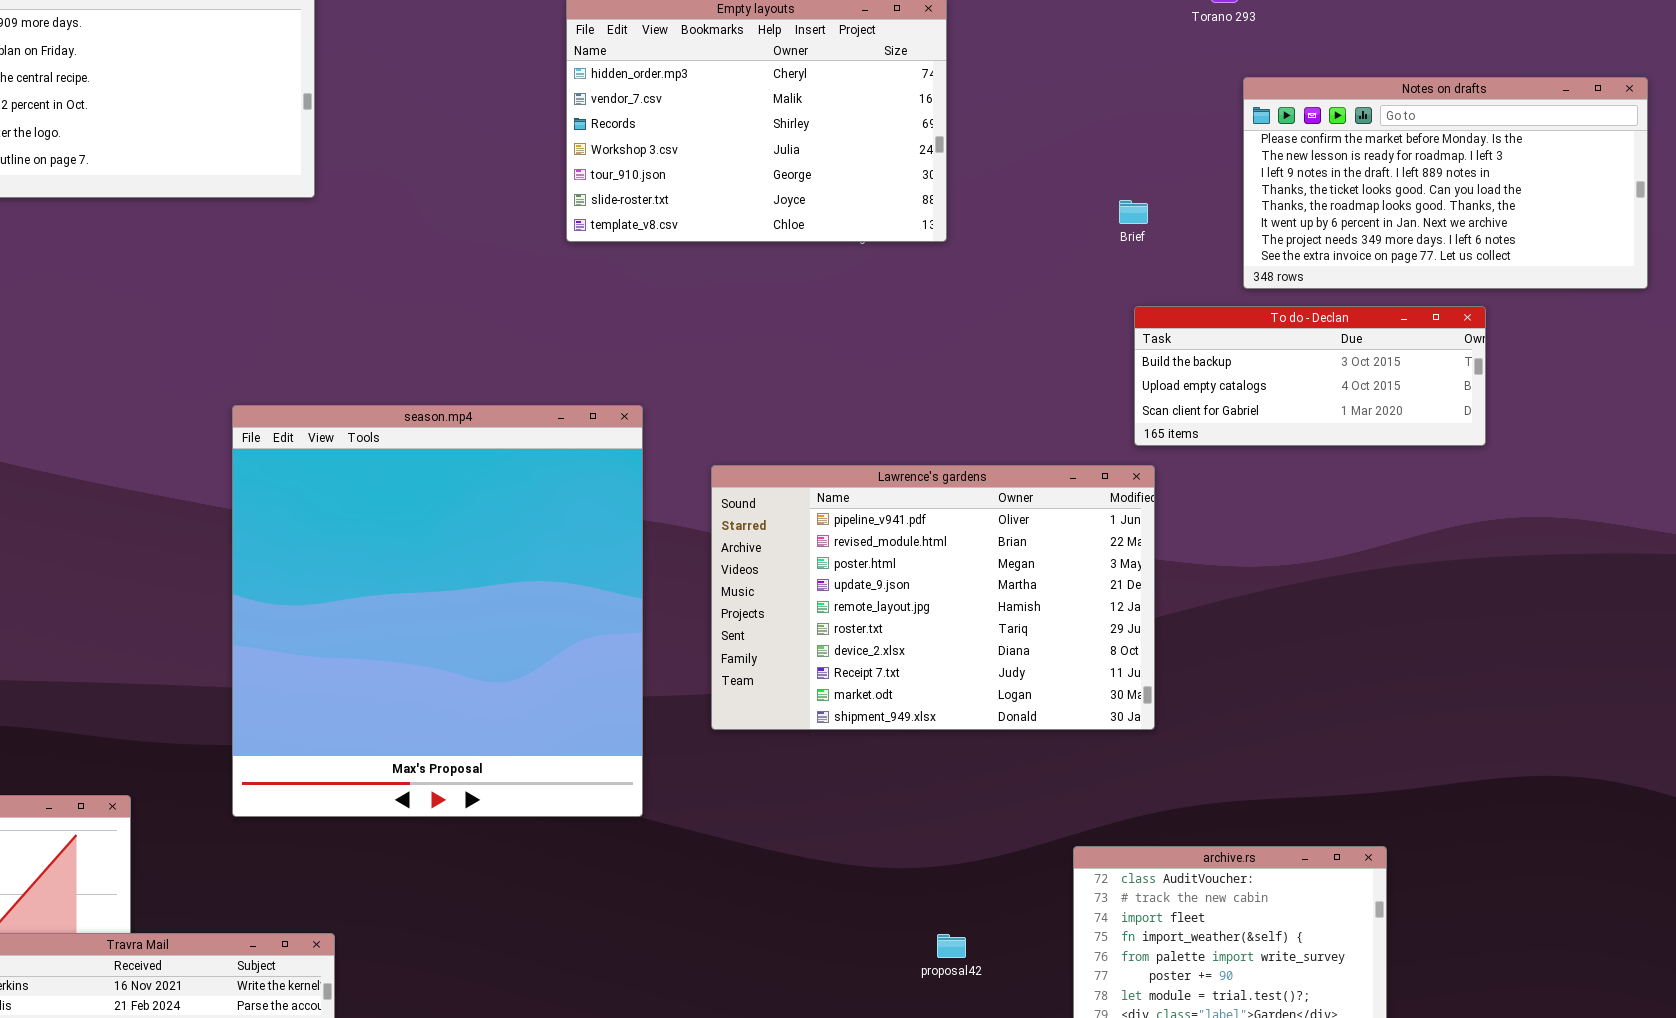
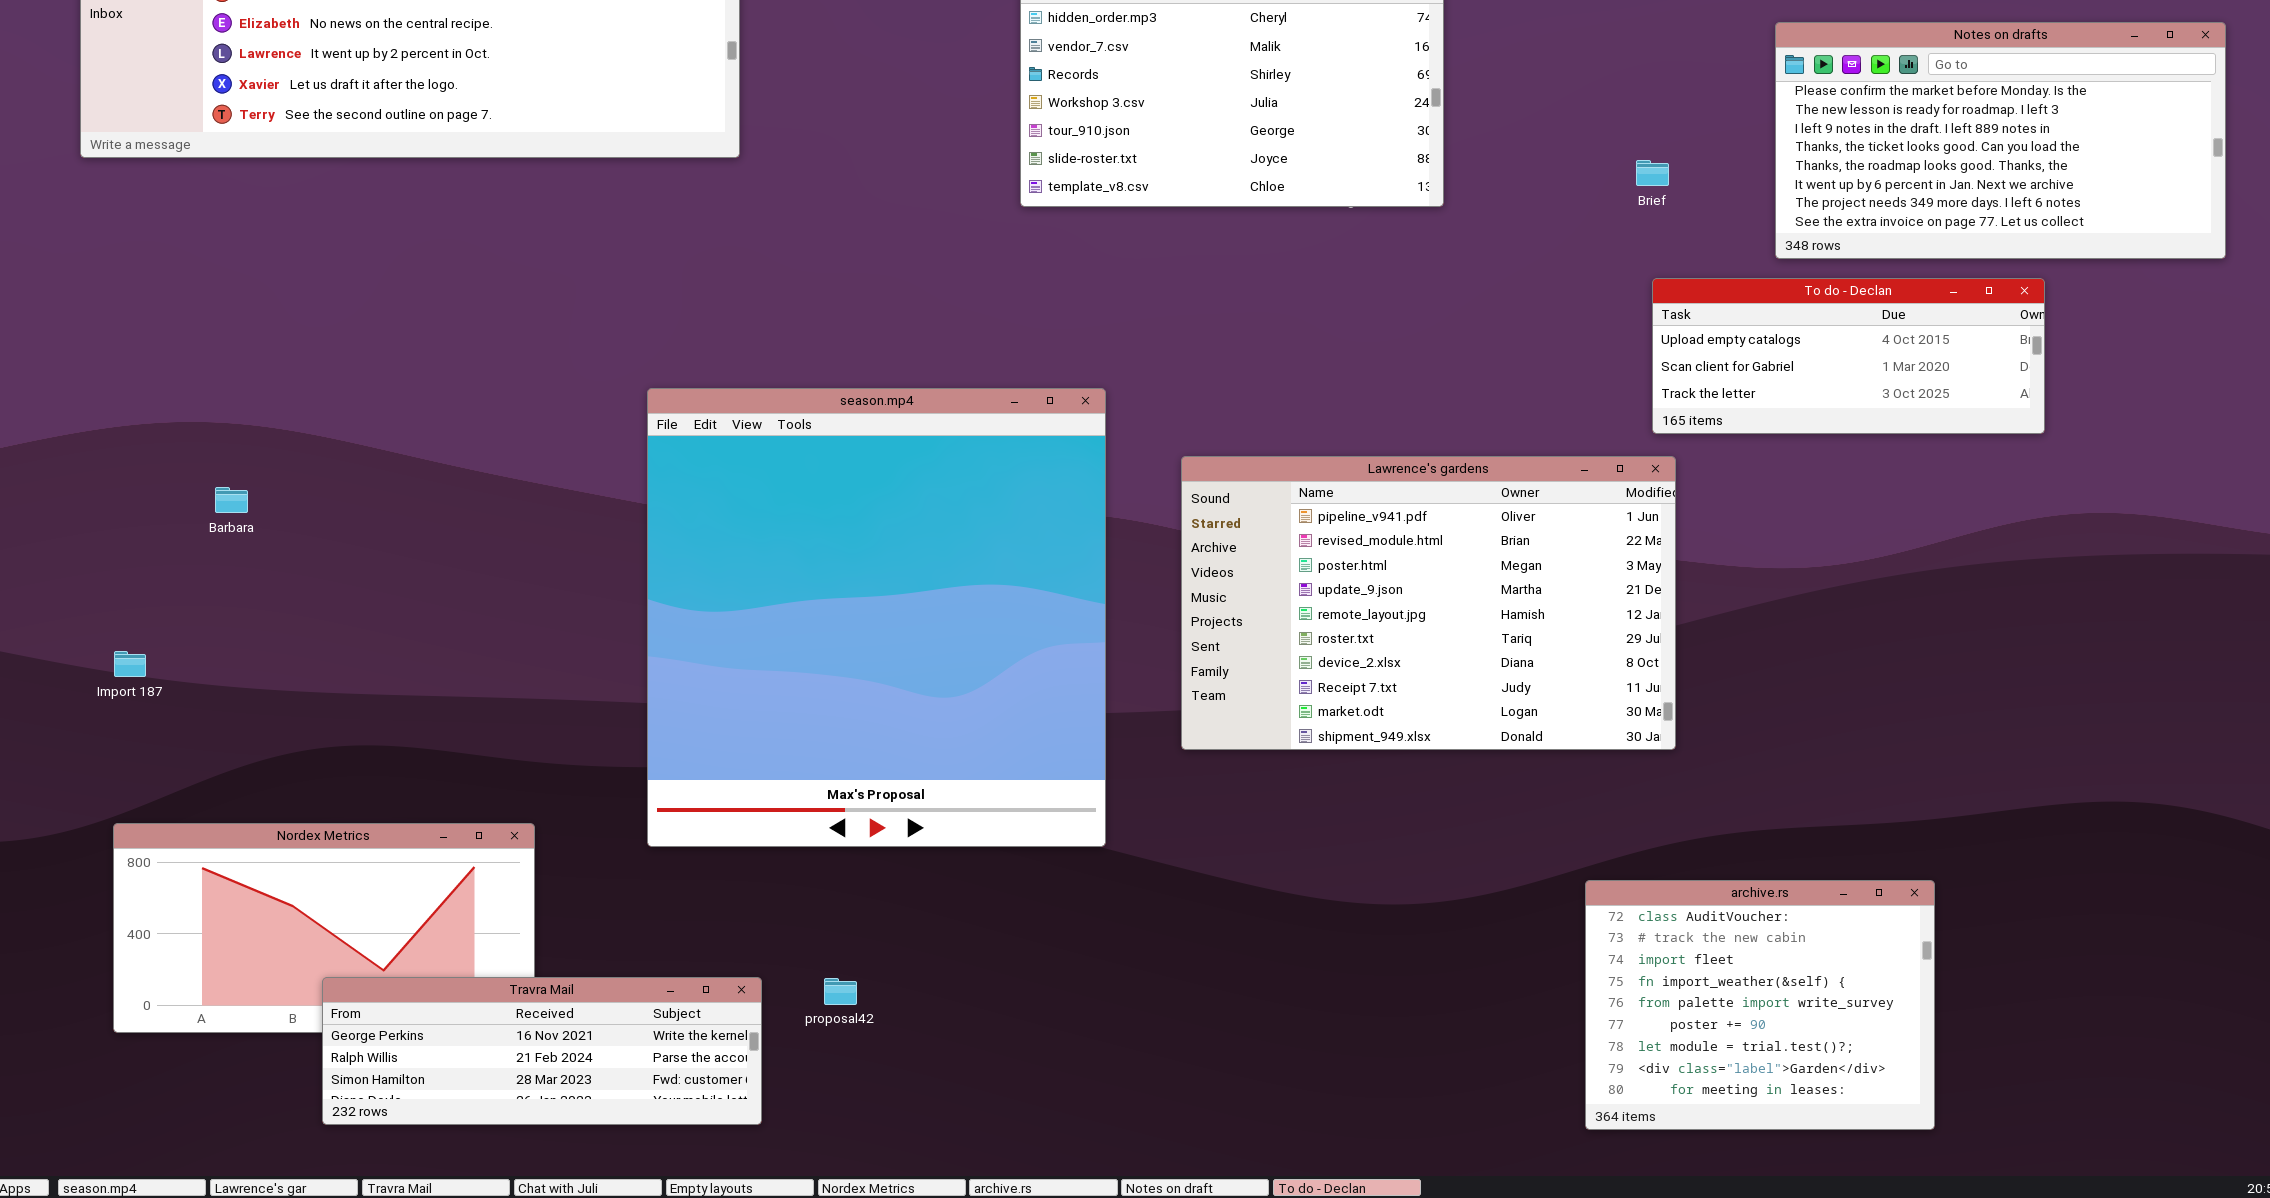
To do - Declan: [1134,306,1486,446] -> [1652,278,2045,434], scrolled down 1 row
proposal42: [937,934,966,958] -> [824,978,857,1005], moved

